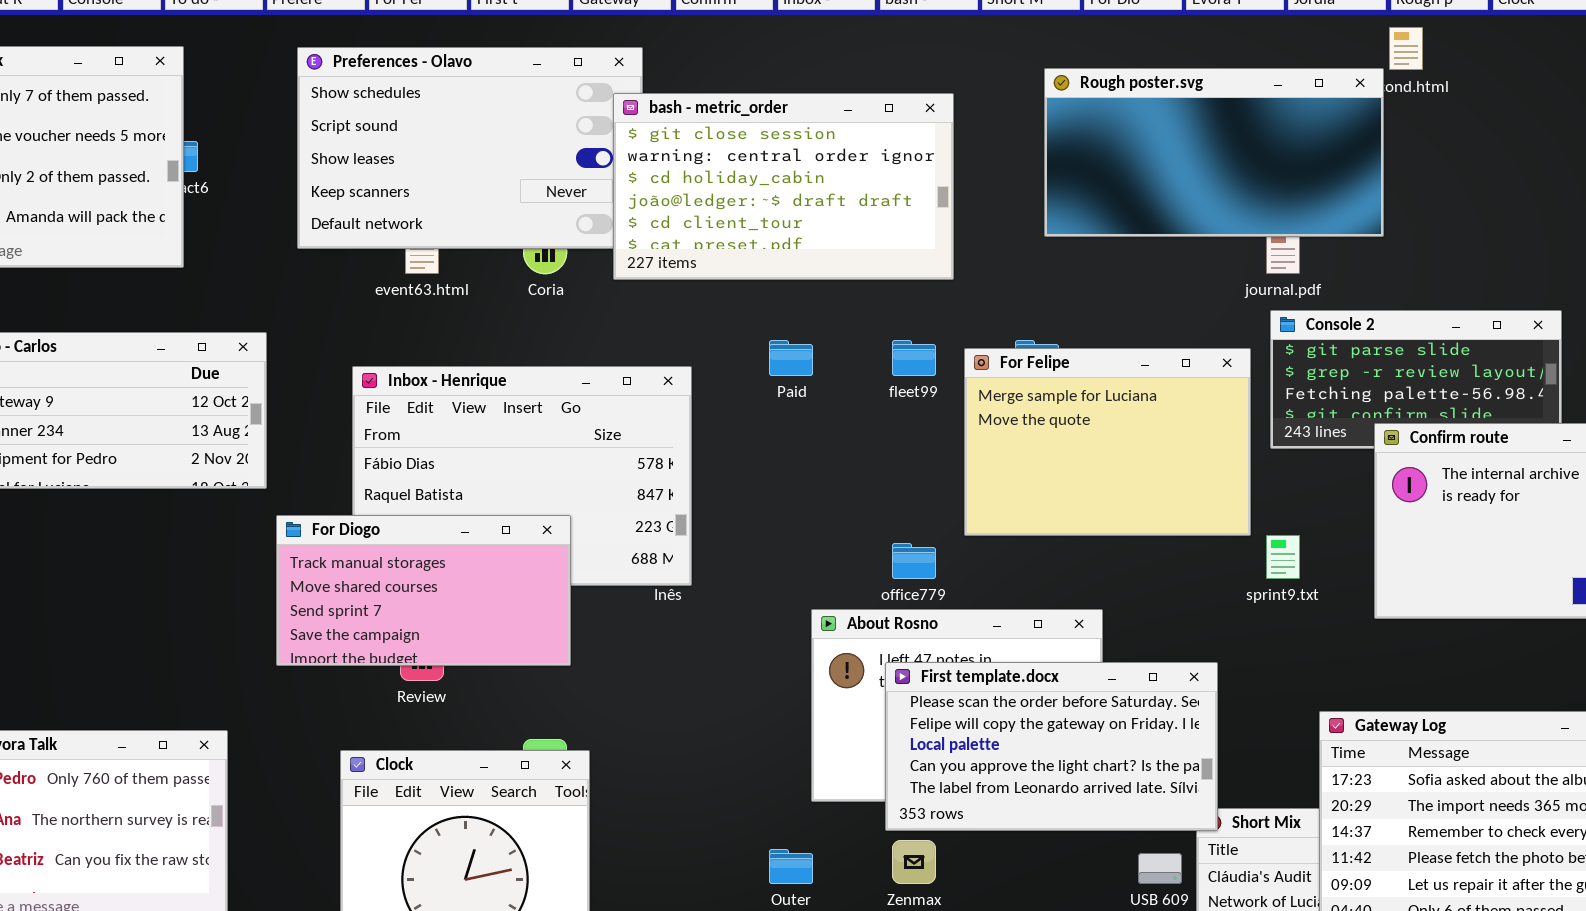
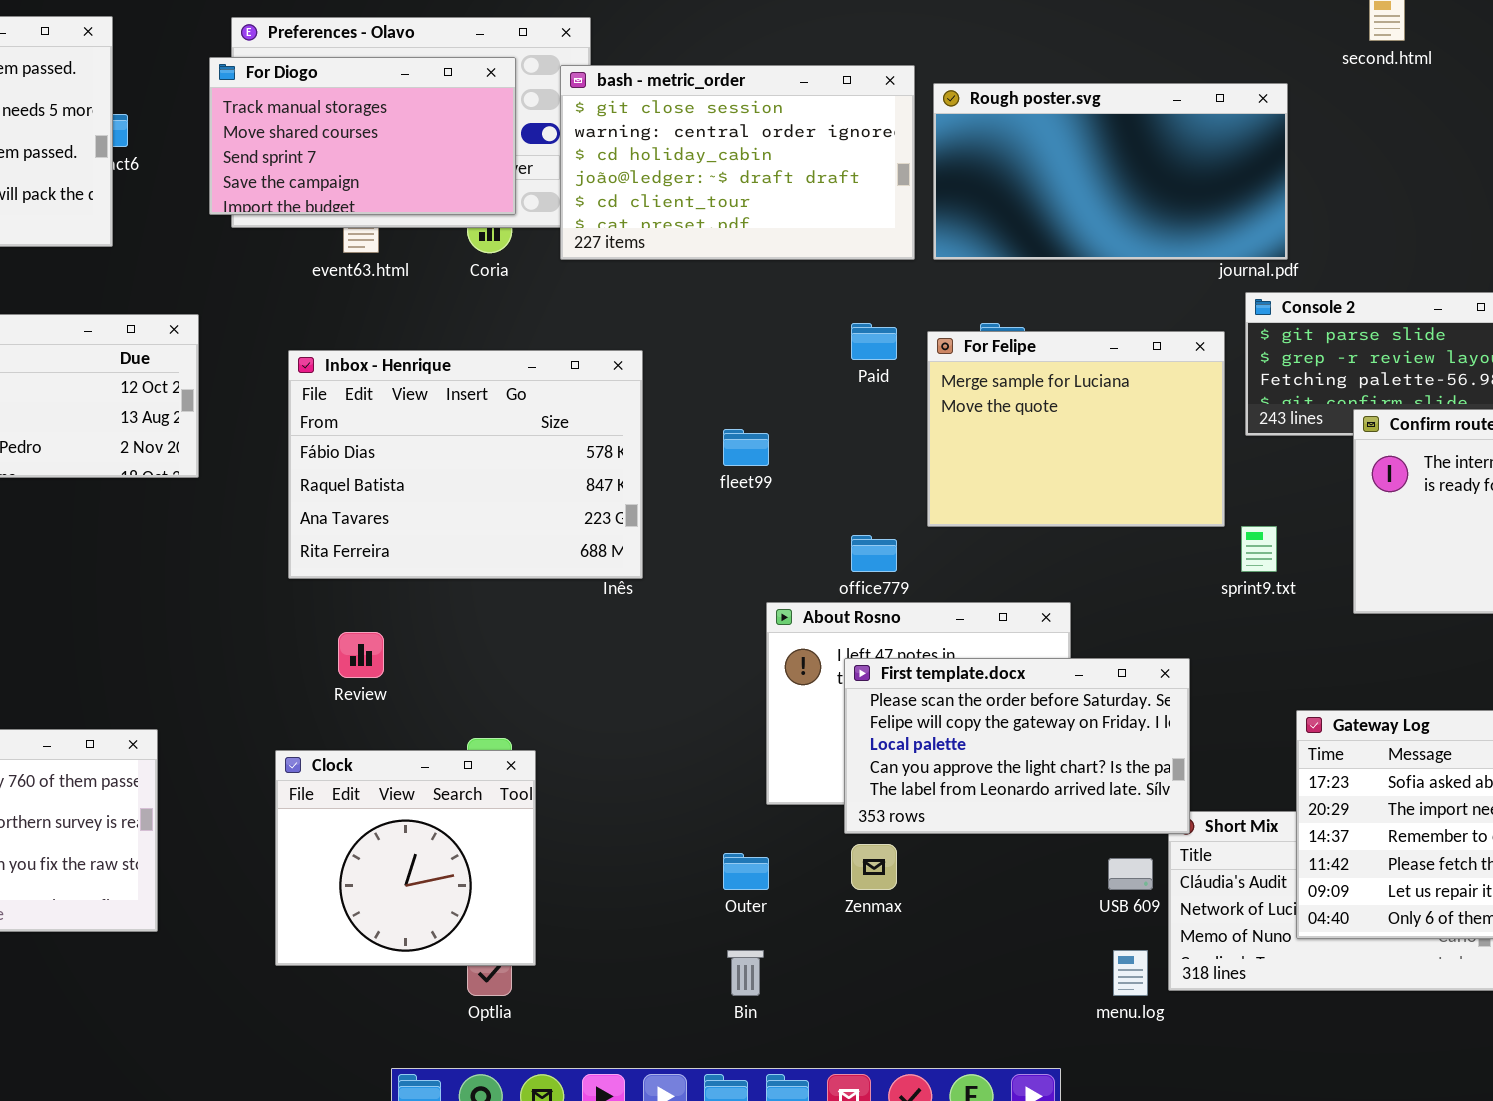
Rough poster.svg: [1044,68,1384,237] -> [933,83,1288,260], moved
Paid: [769,340,813,376] -> [851,323,897,360], moved
fleet99: [892,340,936,376] -> [723,429,769,466], moved
For Diogo: [276,515,571,666] -> [209,57,516,215], moved

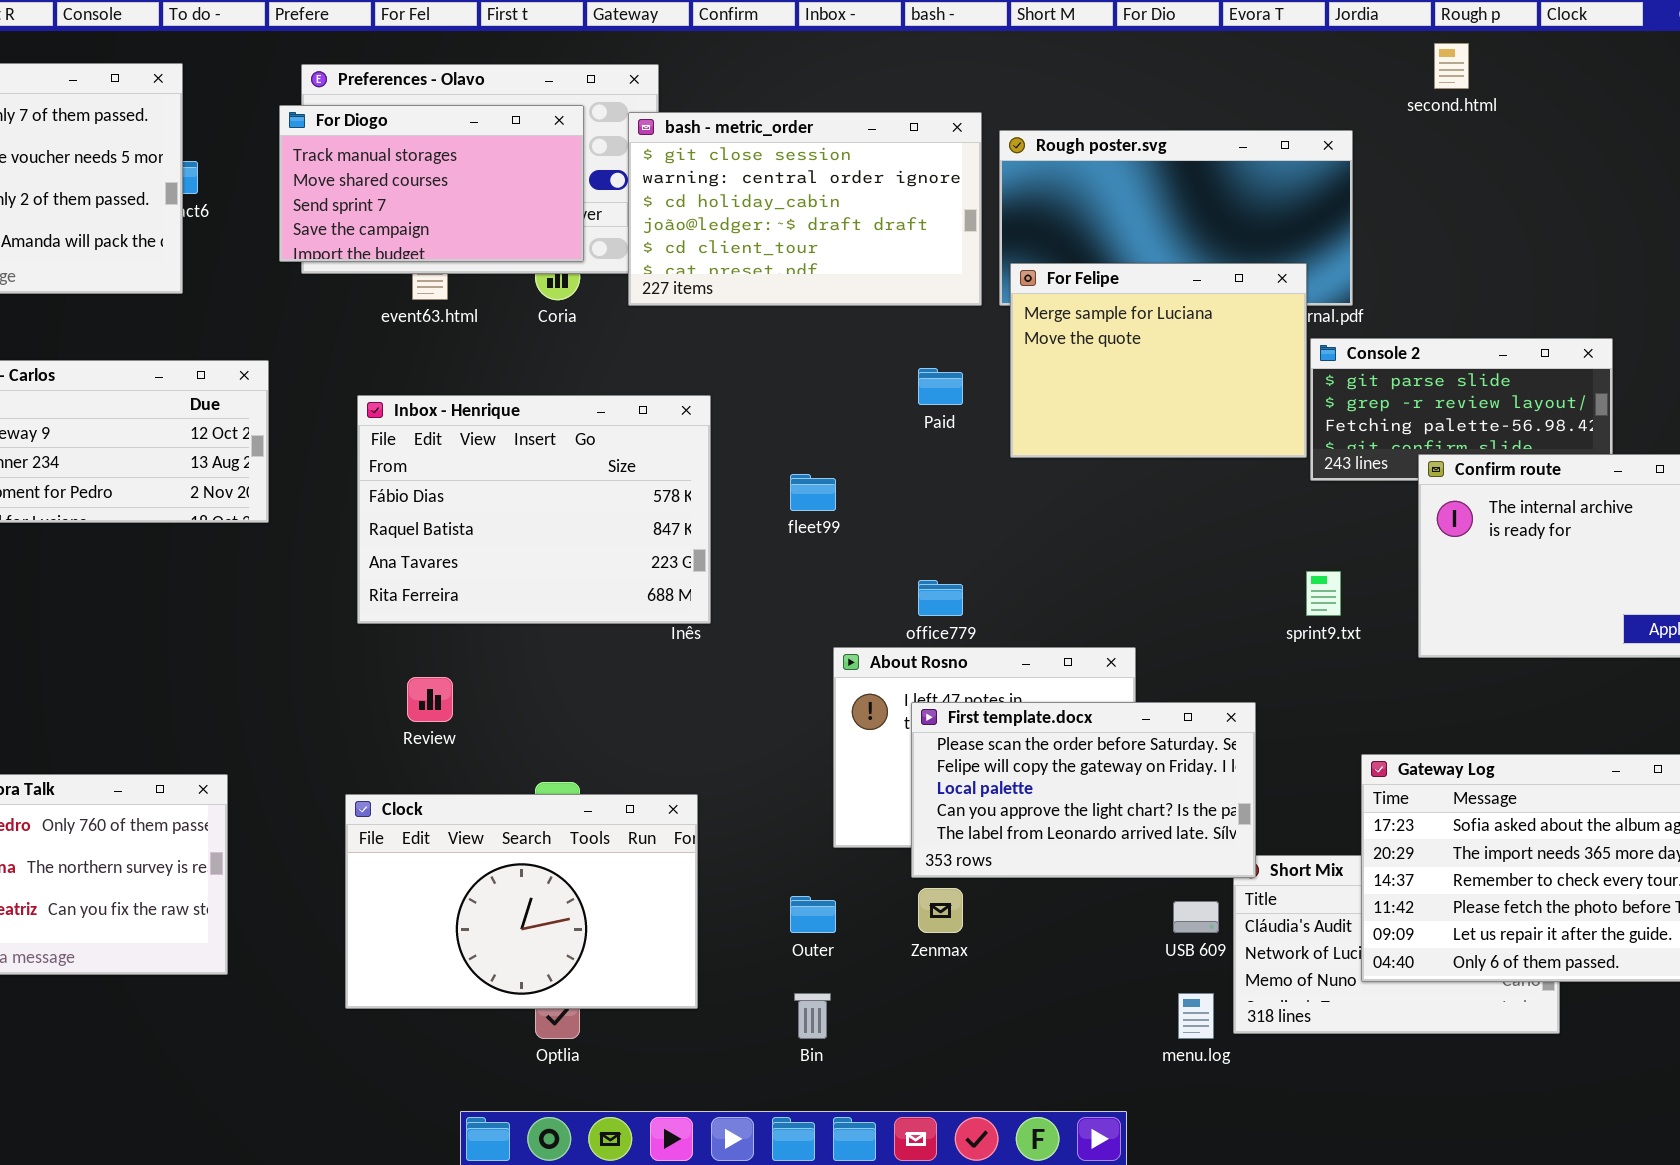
For Felipe: [927,331,1225,527] -> [1010,263,1307,458], moved
Clock: [275,750,536,966] -> [345,794,698,1009], resized

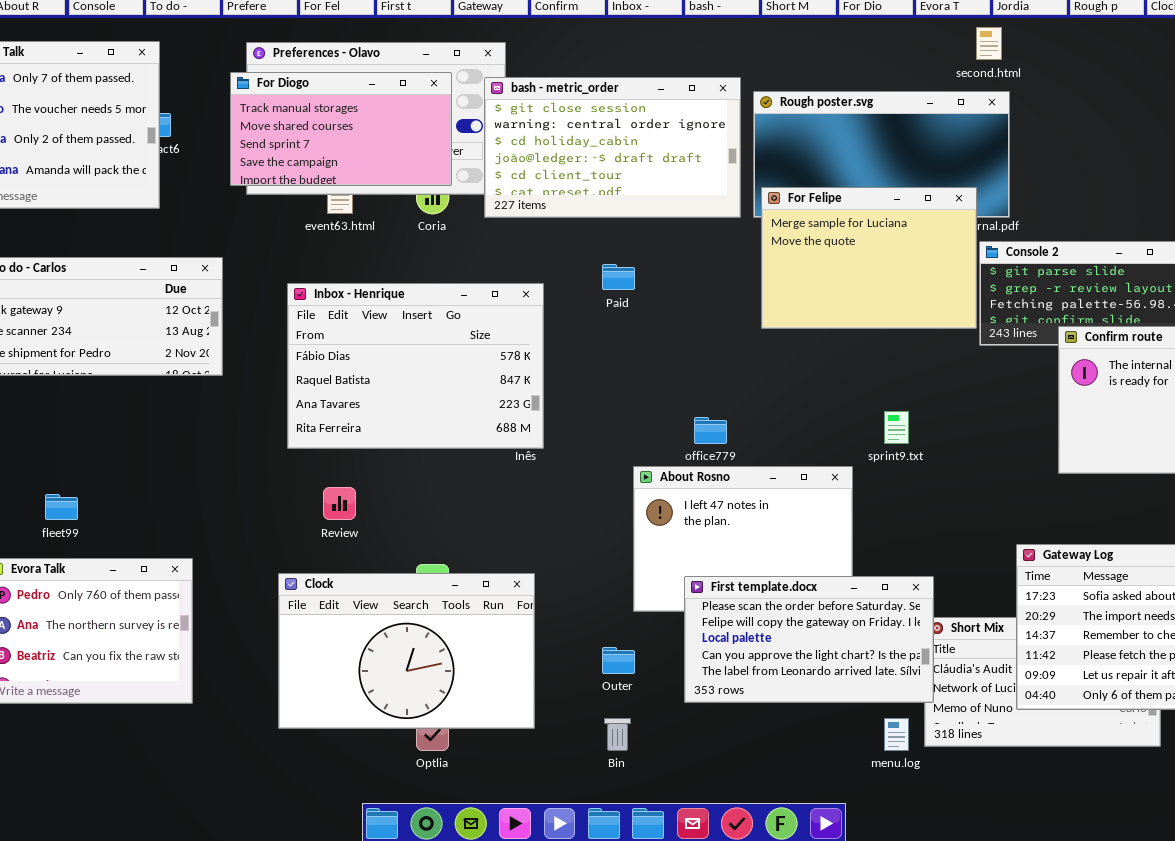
second.html: [1434,43,1469,89] -> [976,27,1002,60], moved
Paid: [918,368,963,405] -> [602,264,635,290], moved
fleet99: [790,474,836,511] -> [45,494,78,520], moved
sprint9.txt: [1306,571,1341,616] -> [884,411,909,444], moved
First template.docx: [911,702,1256,878] -> [684,576,934,703], moved

